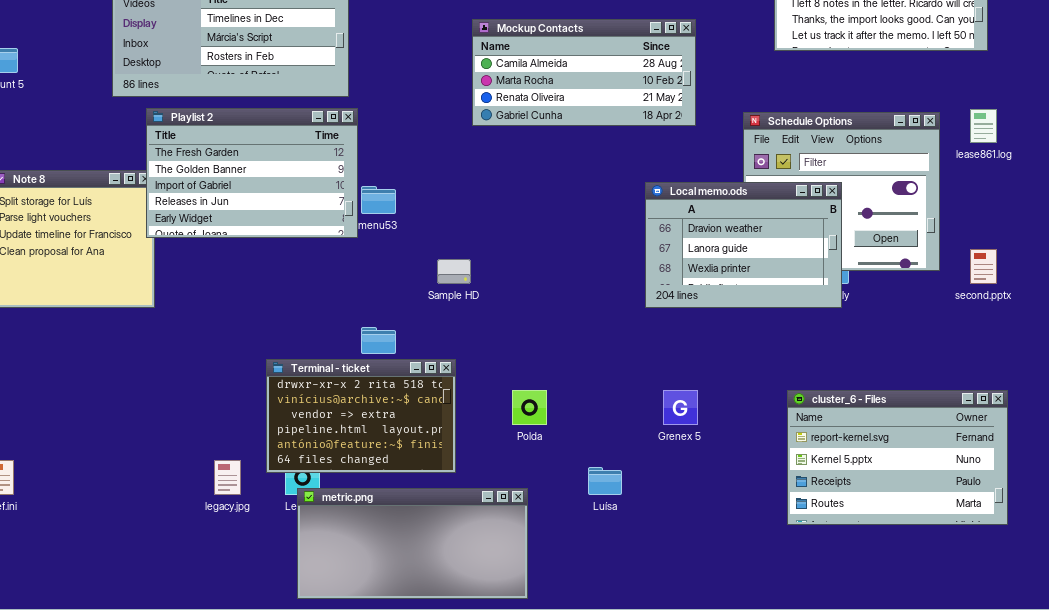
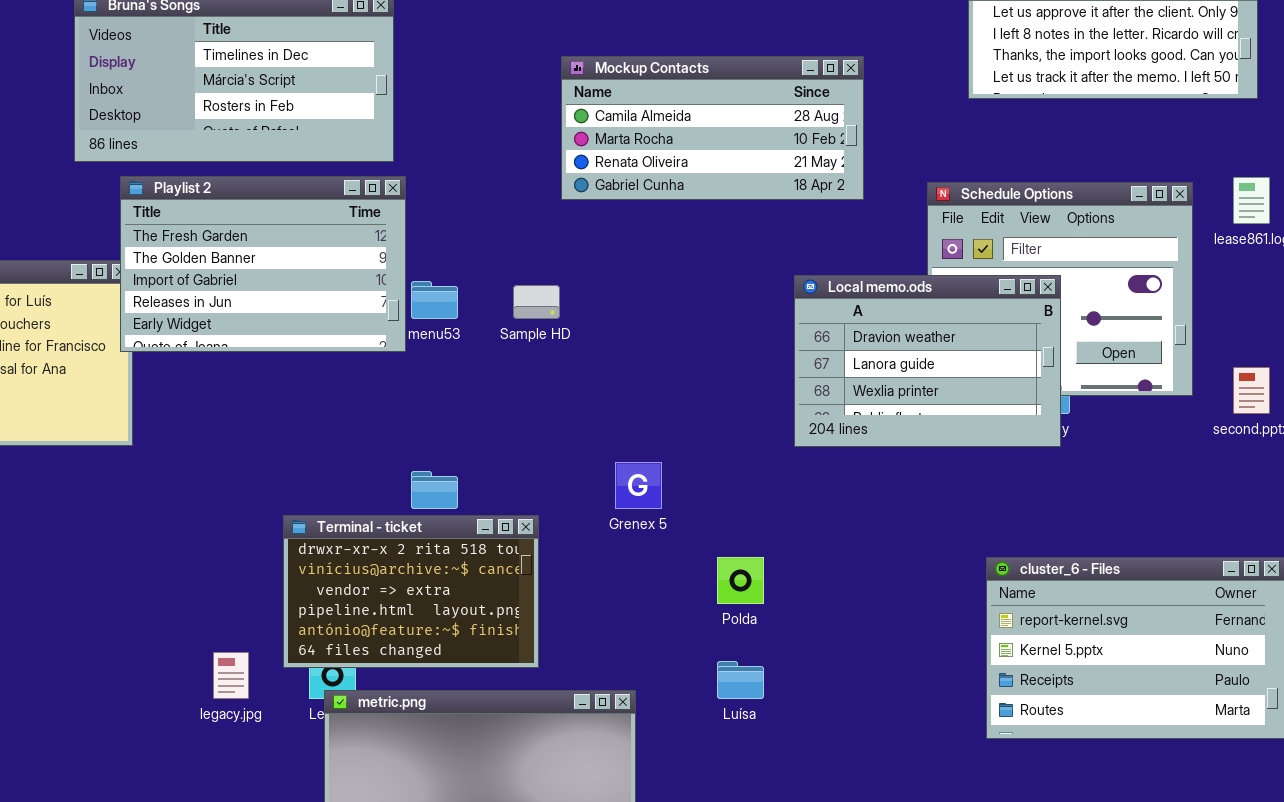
Sample HD: [437,259,471,284] -> [513,285,560,319], moved
Polda: [512,390,547,425] -> [717,557,764,604], moved
Grenex 5: [663,390,698,425] -> [615,462,662,509], moved

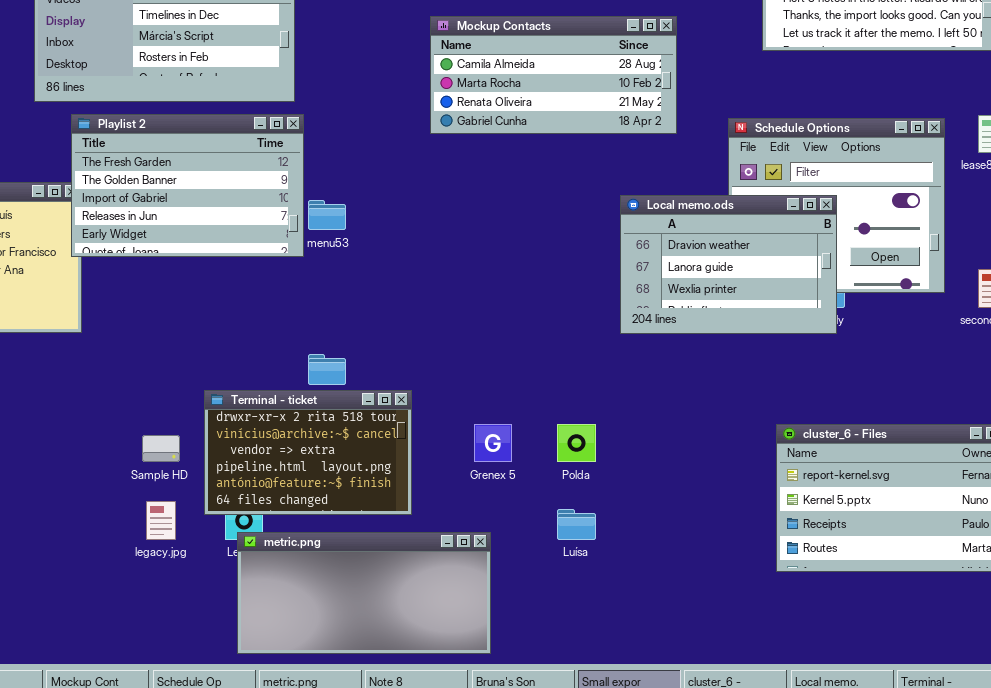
Sample HD: [513,285,560,319] -> [142,435,180,462], moved
Grenex 5: [615,462,662,509] -> [474,424,512,462], moved

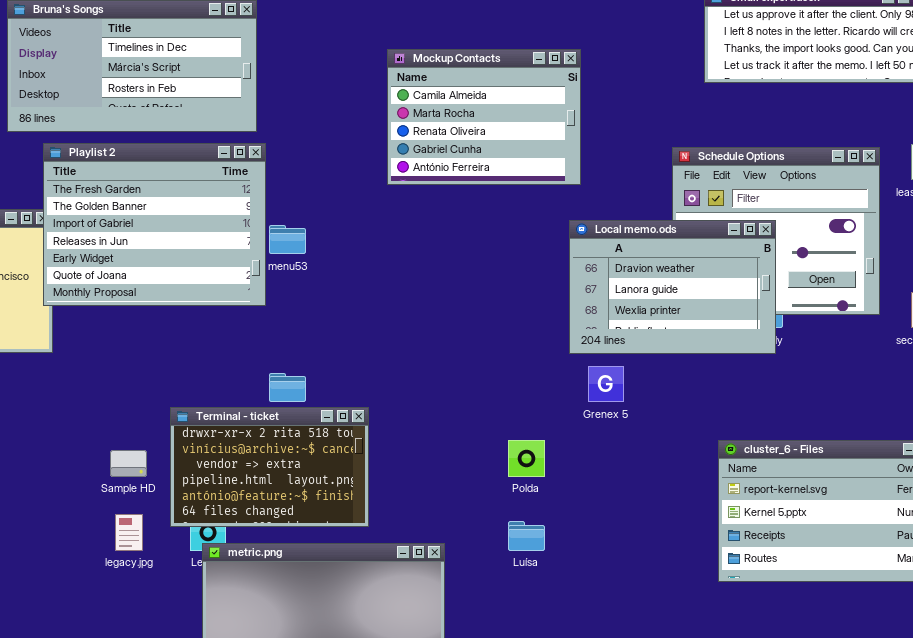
Mockup Contacts: [430,16,677,134] -> [387,49,581,185], resized
Playlist 2: [71,114,304,257] -> [43,143,266,306], resized
Grenex 5: [474,424,512,462] -> [588,366,624,402], moved

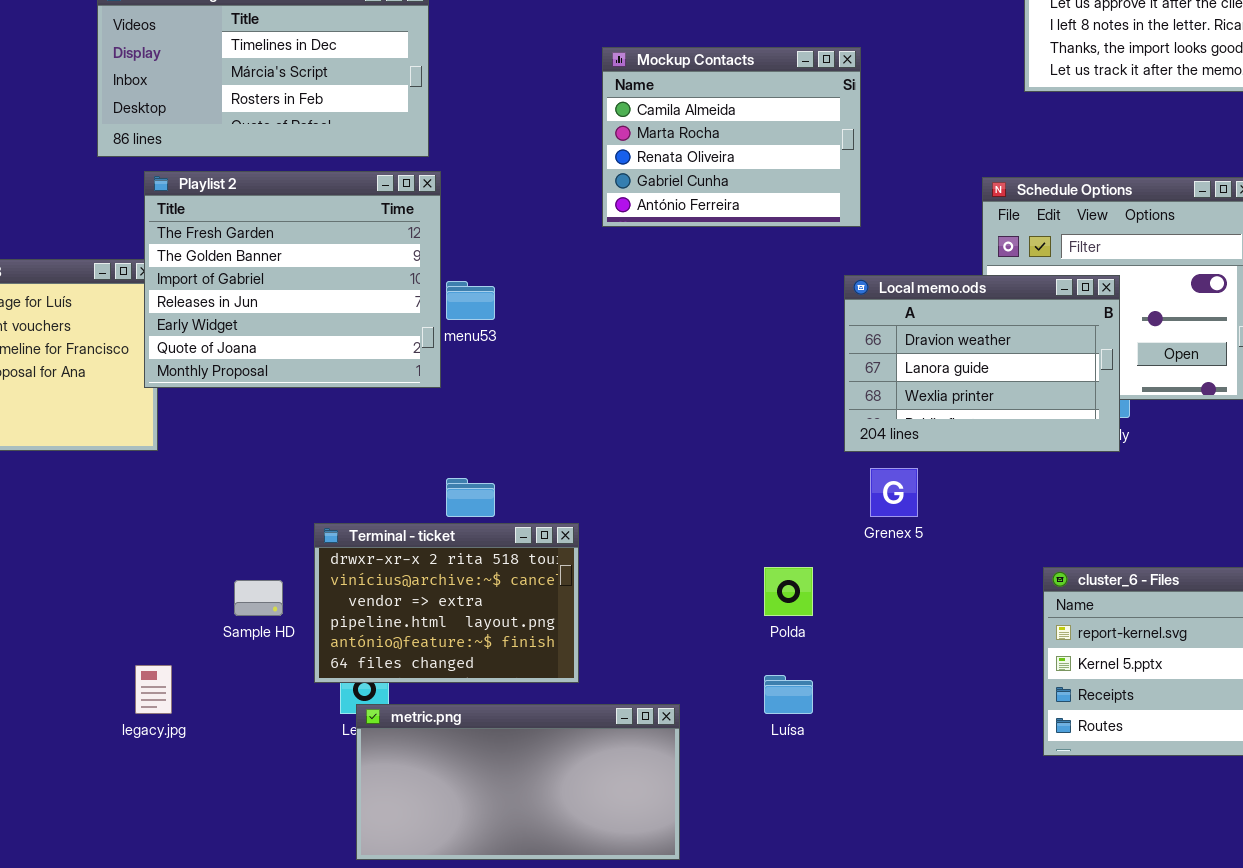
legacy.jpg: [115,514,143,551] -> [135,665,172,714], moved

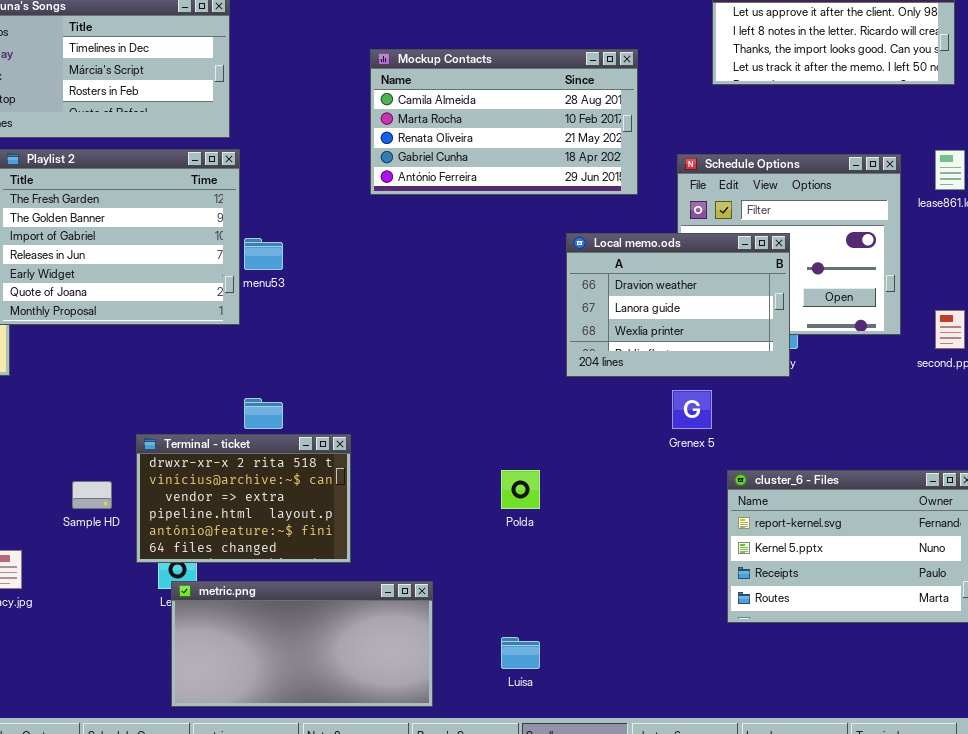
Mockup Contacts: [602,47,861,227] -> [370,49,638,195], resized
Grenex 5: [870,468,918,517] -> [672,390,712,429], moved
Luísa: [764,675,813,714] -> [501,637,540,669], moved

